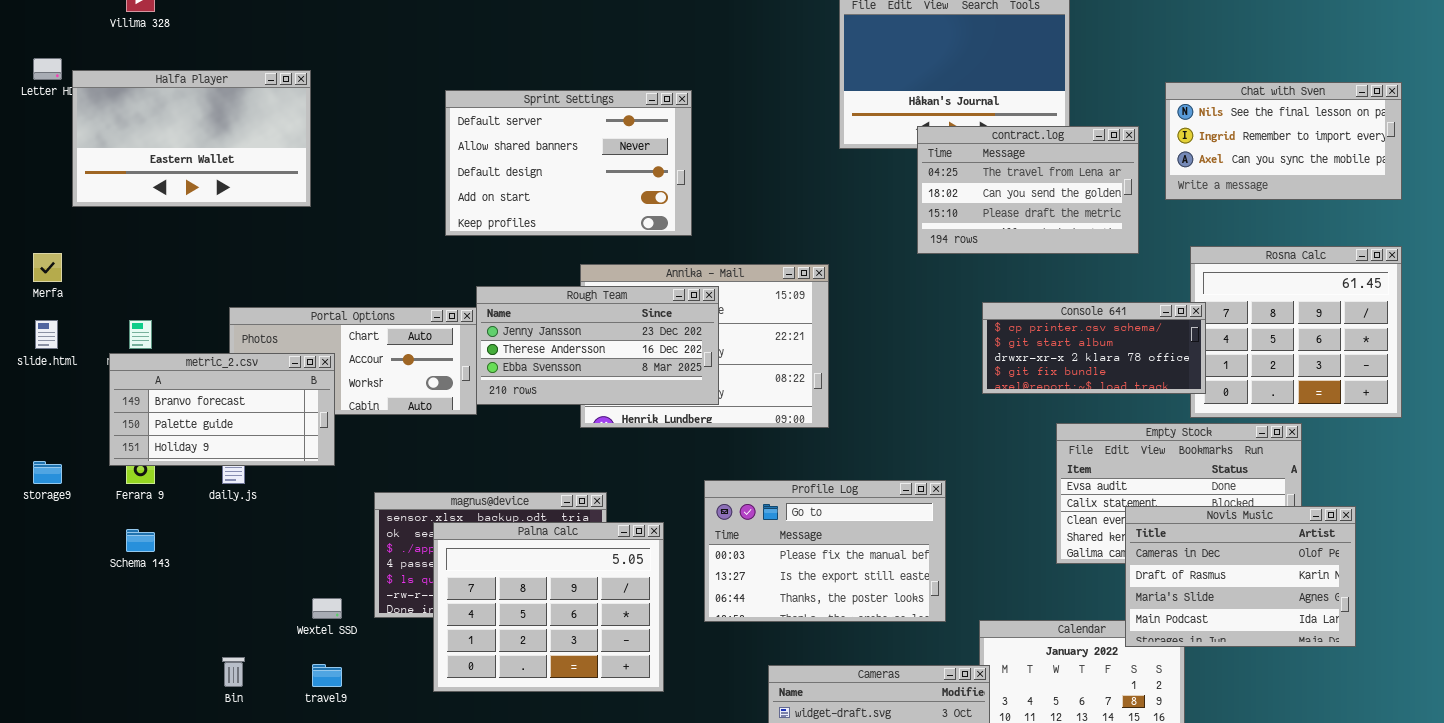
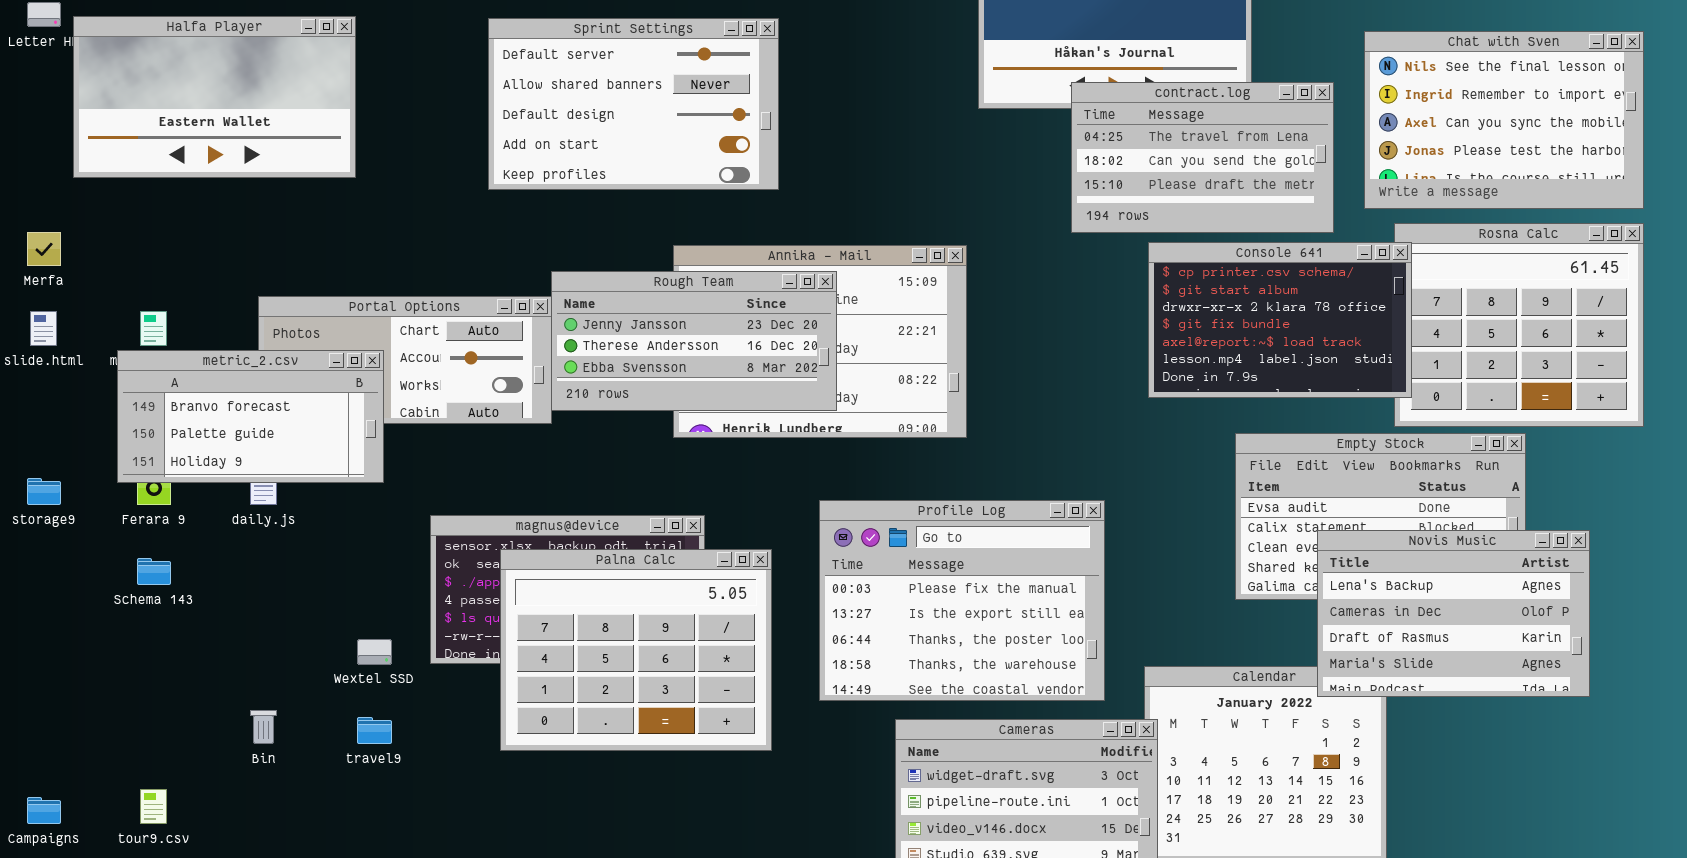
Chat with Sven: [1165,82,1402,200] -> [1364,31,1644,209], resized
Sprint Settings: [445,90,692,236] -> [488,18,779,190], moved
Console 641: [982,302,1206,394] -> [1148,242,1412,398], resized
Profile Log: [704,480,946,622] -> [819,500,1105,701], resized
Novis Music: [1125,506,1356,647] -> [1317,530,1590,697], scrolled up 1 row

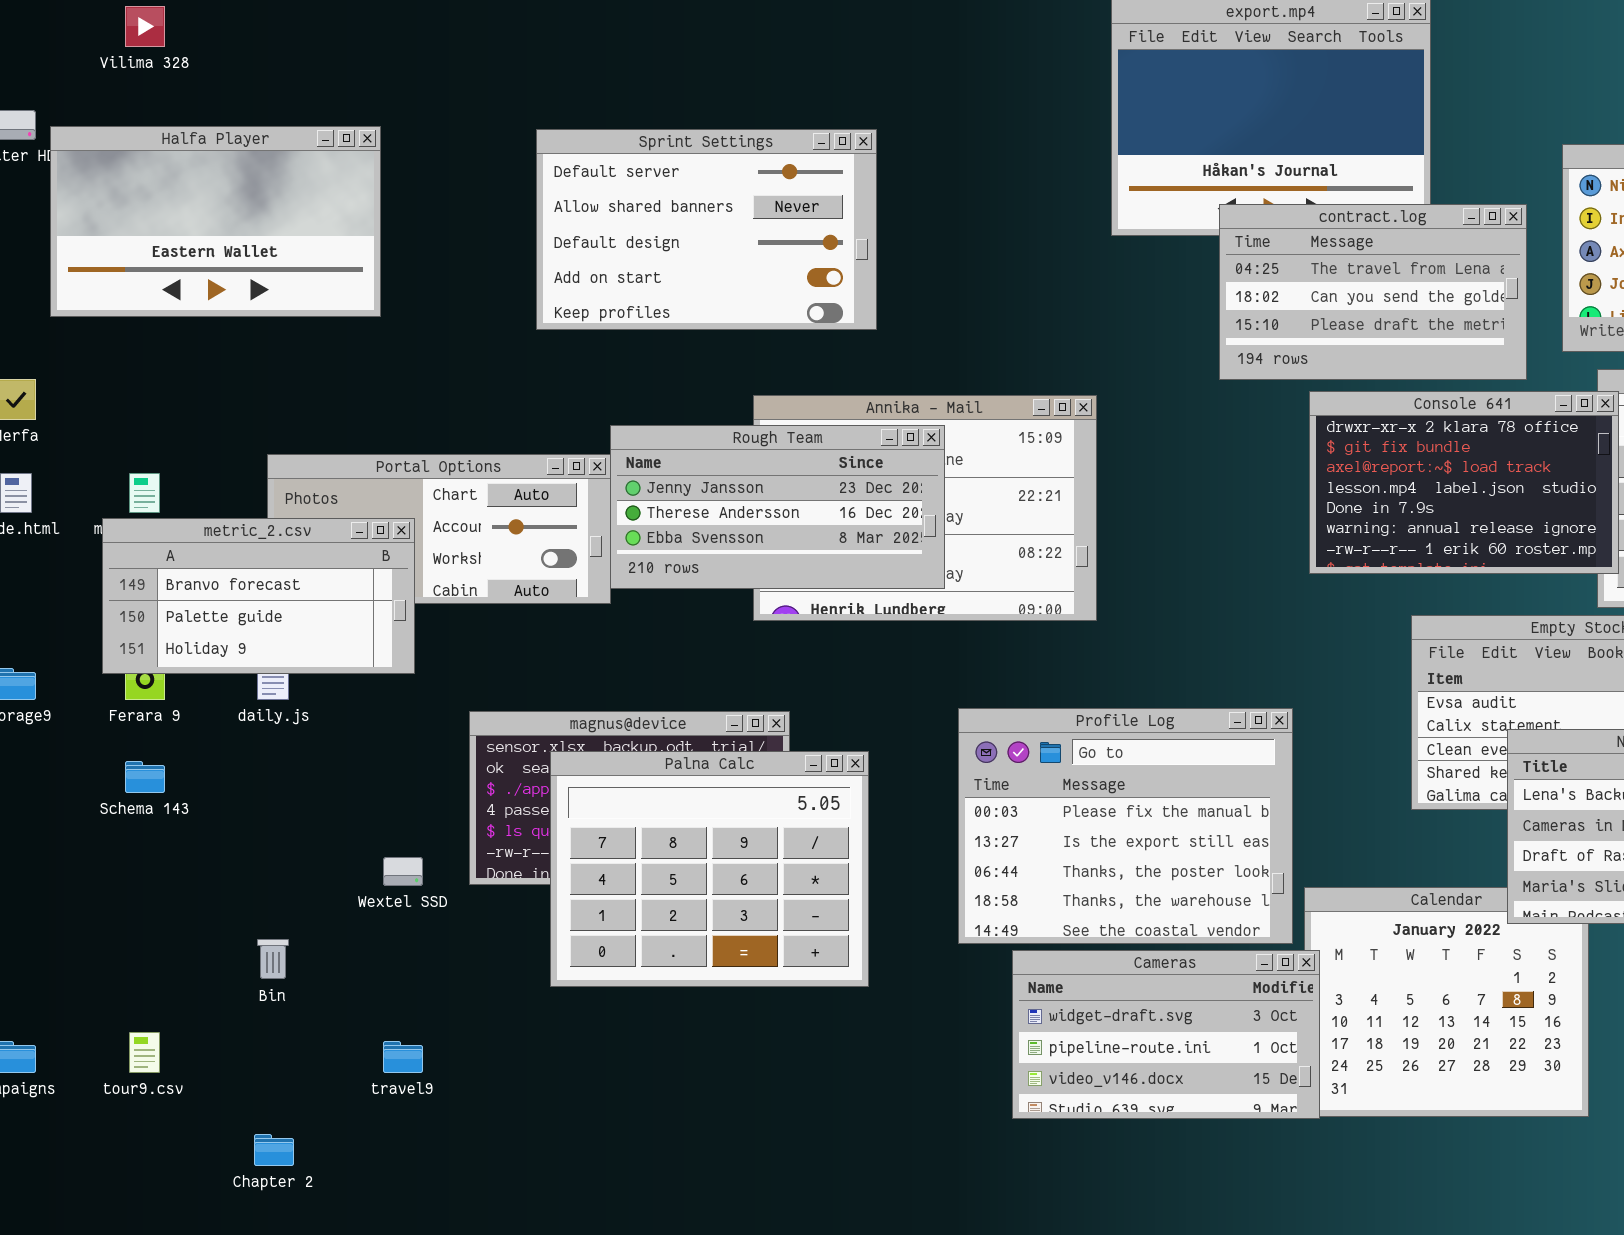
Console 641: [1148,242,1412,398] -> [1309,391,1619,574], scrolled down 2 rows
Profile Log: [819,500,1105,701] -> [958,708,1293,944], moved
travel9: [357,717,392,744] -> [383,1041,423,1073], moved

